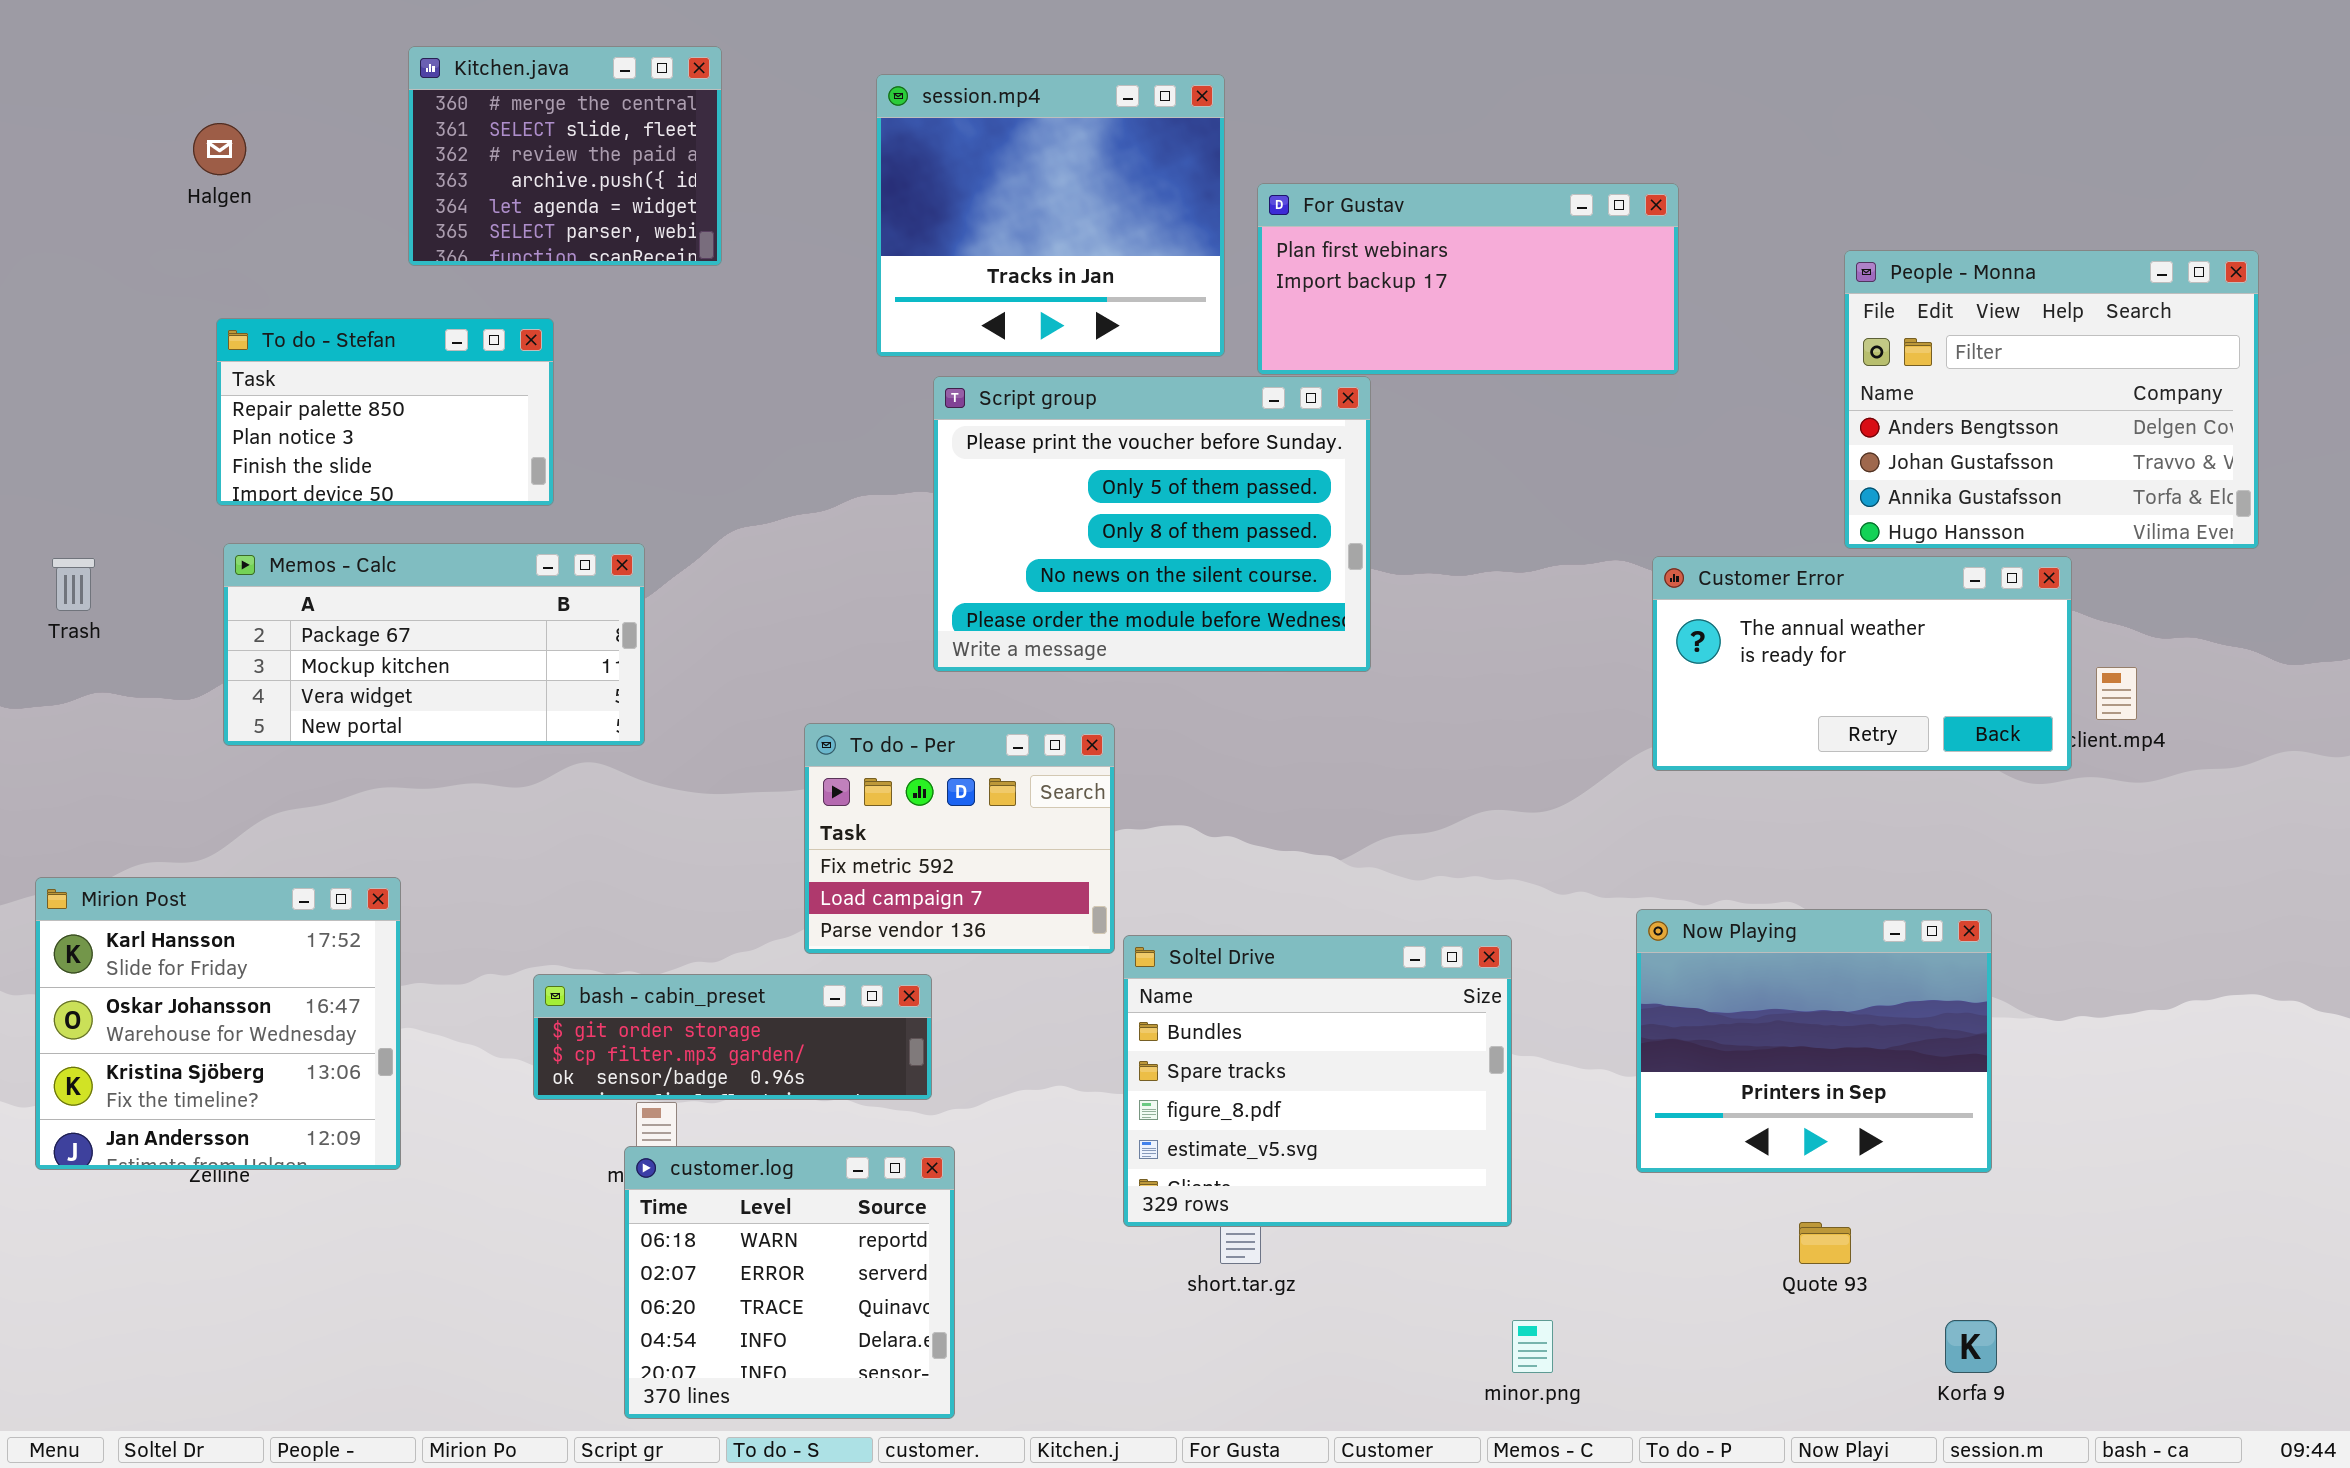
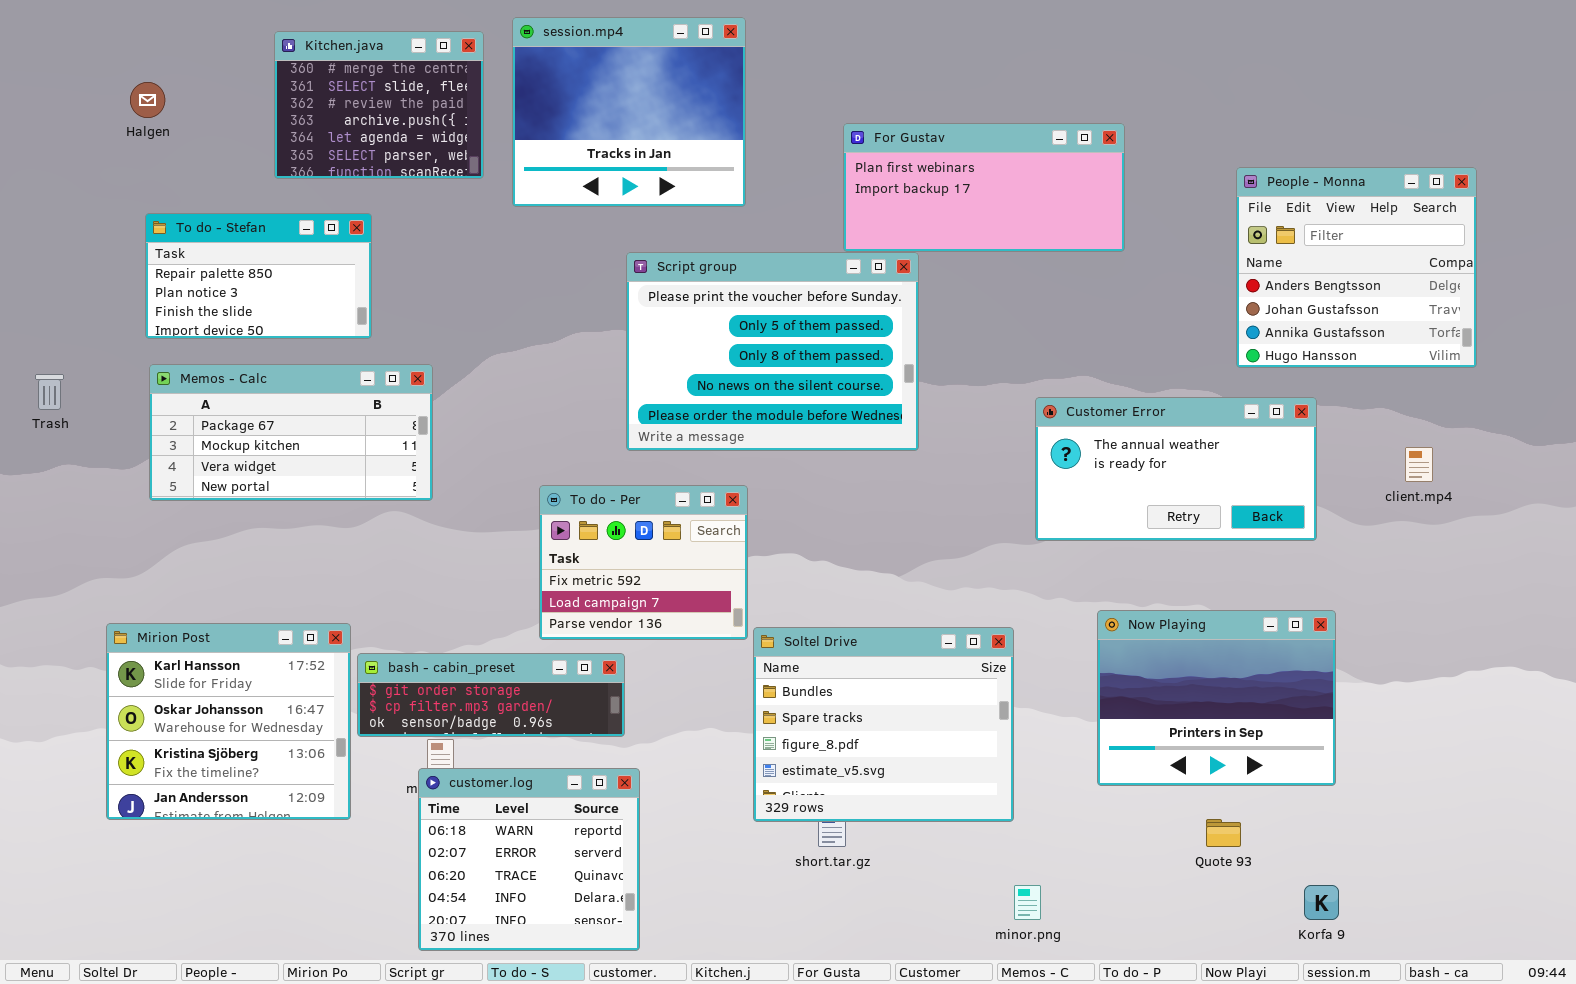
session.mp4: [876,74,1225,357] -> [512,17,746,207], moved
People - Monna: [1844,250,2259,549] -> [1236,167,1477,368], resized
Customer Error: [1652,556,2072,771] -> [1035,397,1317,541], moved
Mirion Post: [35,877,401,1170] -> [106,623,351,820], moved

